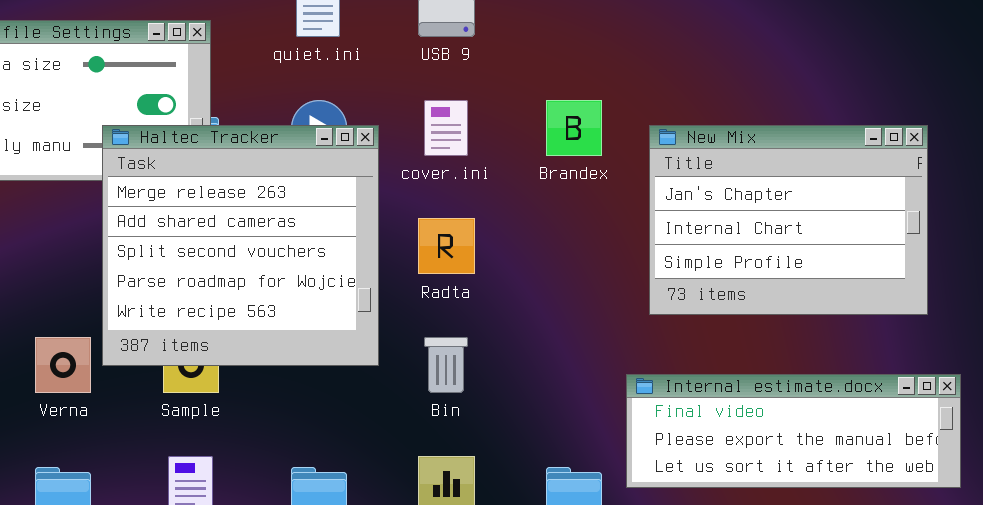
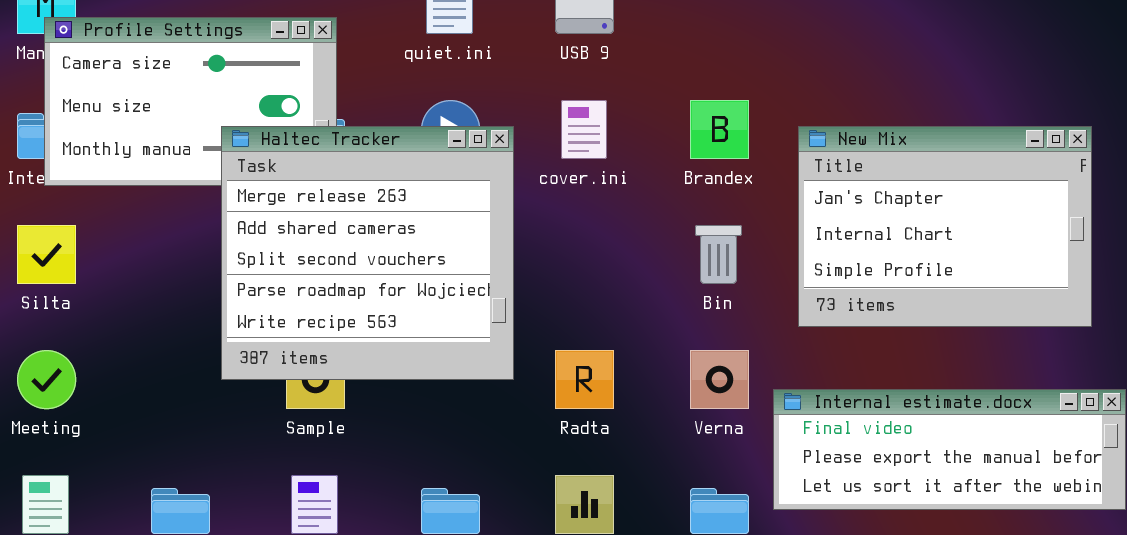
Radta: [418,218,475,274] -> [555,350,614,409], moved
Verna: [35,337,91,393] -> [690,350,749,409], moved
Bin: [424,337,468,393] -> [695,225,742,284], moved

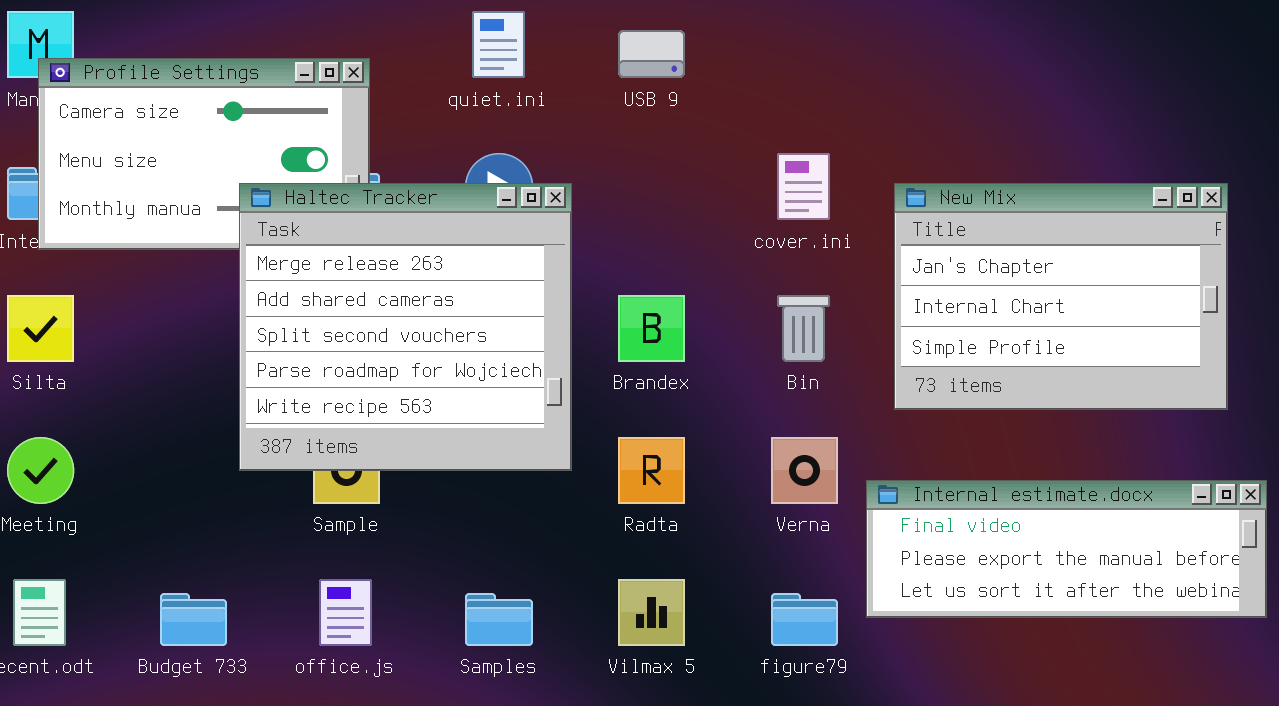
cover.ini: [561,100,607,159] -> [777,153,830,220], moved
Brandex: [690,100,749,159] -> [618,295,685,362], moved

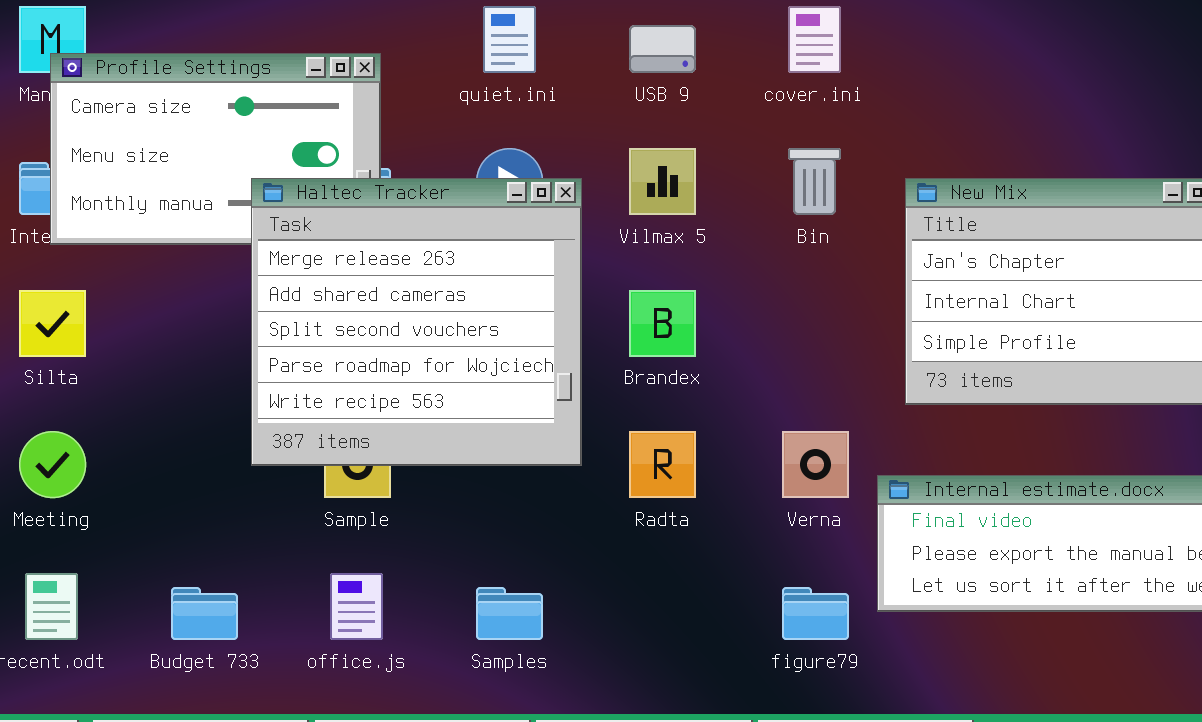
cover.ini: [777,153,830,220] -> [788,6,841,73], moved
Bin: [777,295,830,362] -> [788,148,841,215], moved
Vilmax 5: [618,579,685,646] -> [629,148,696,215], moved

